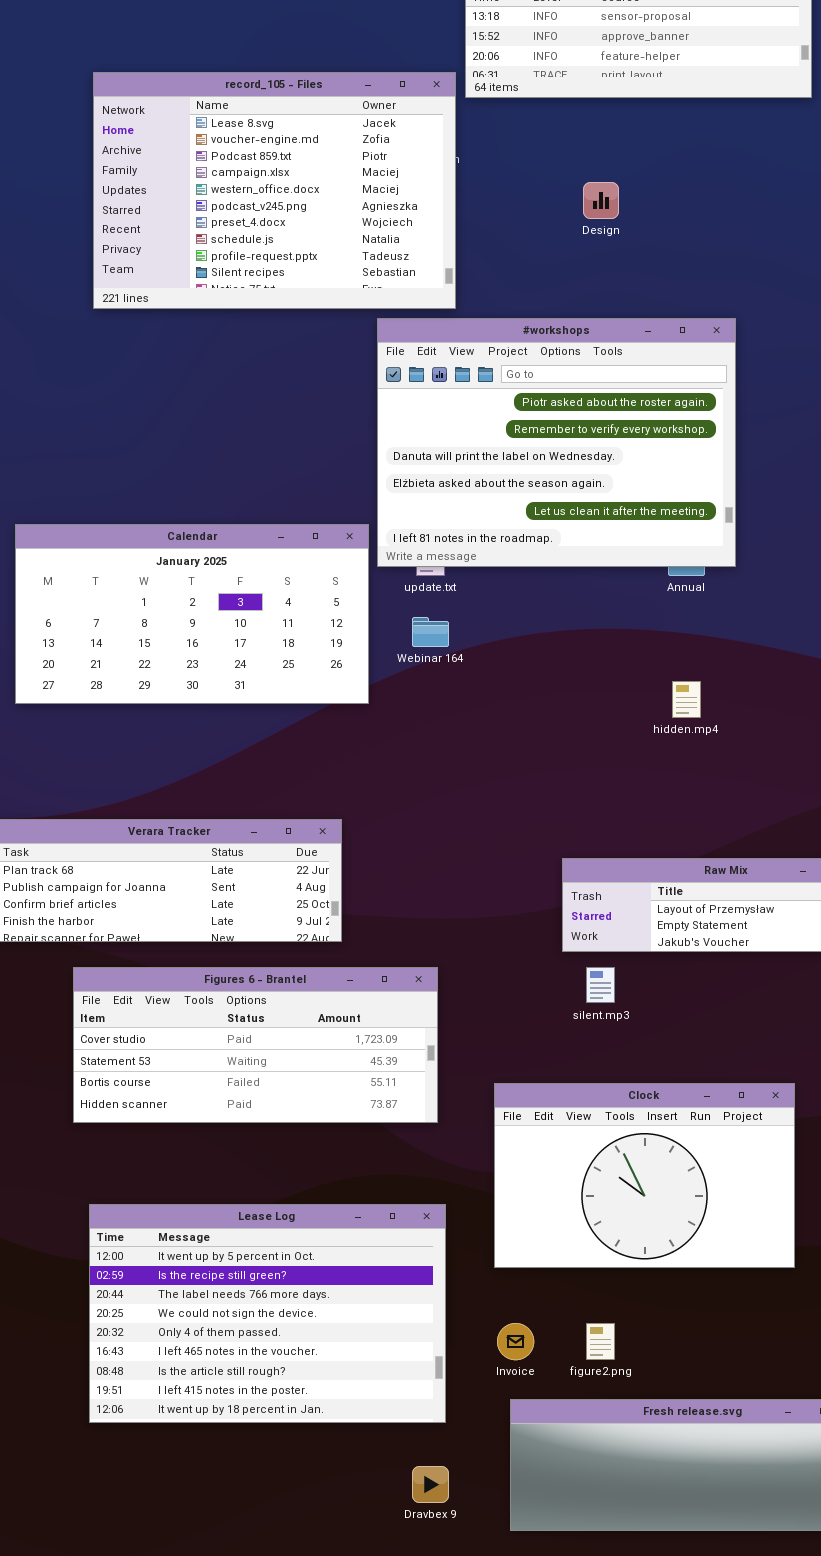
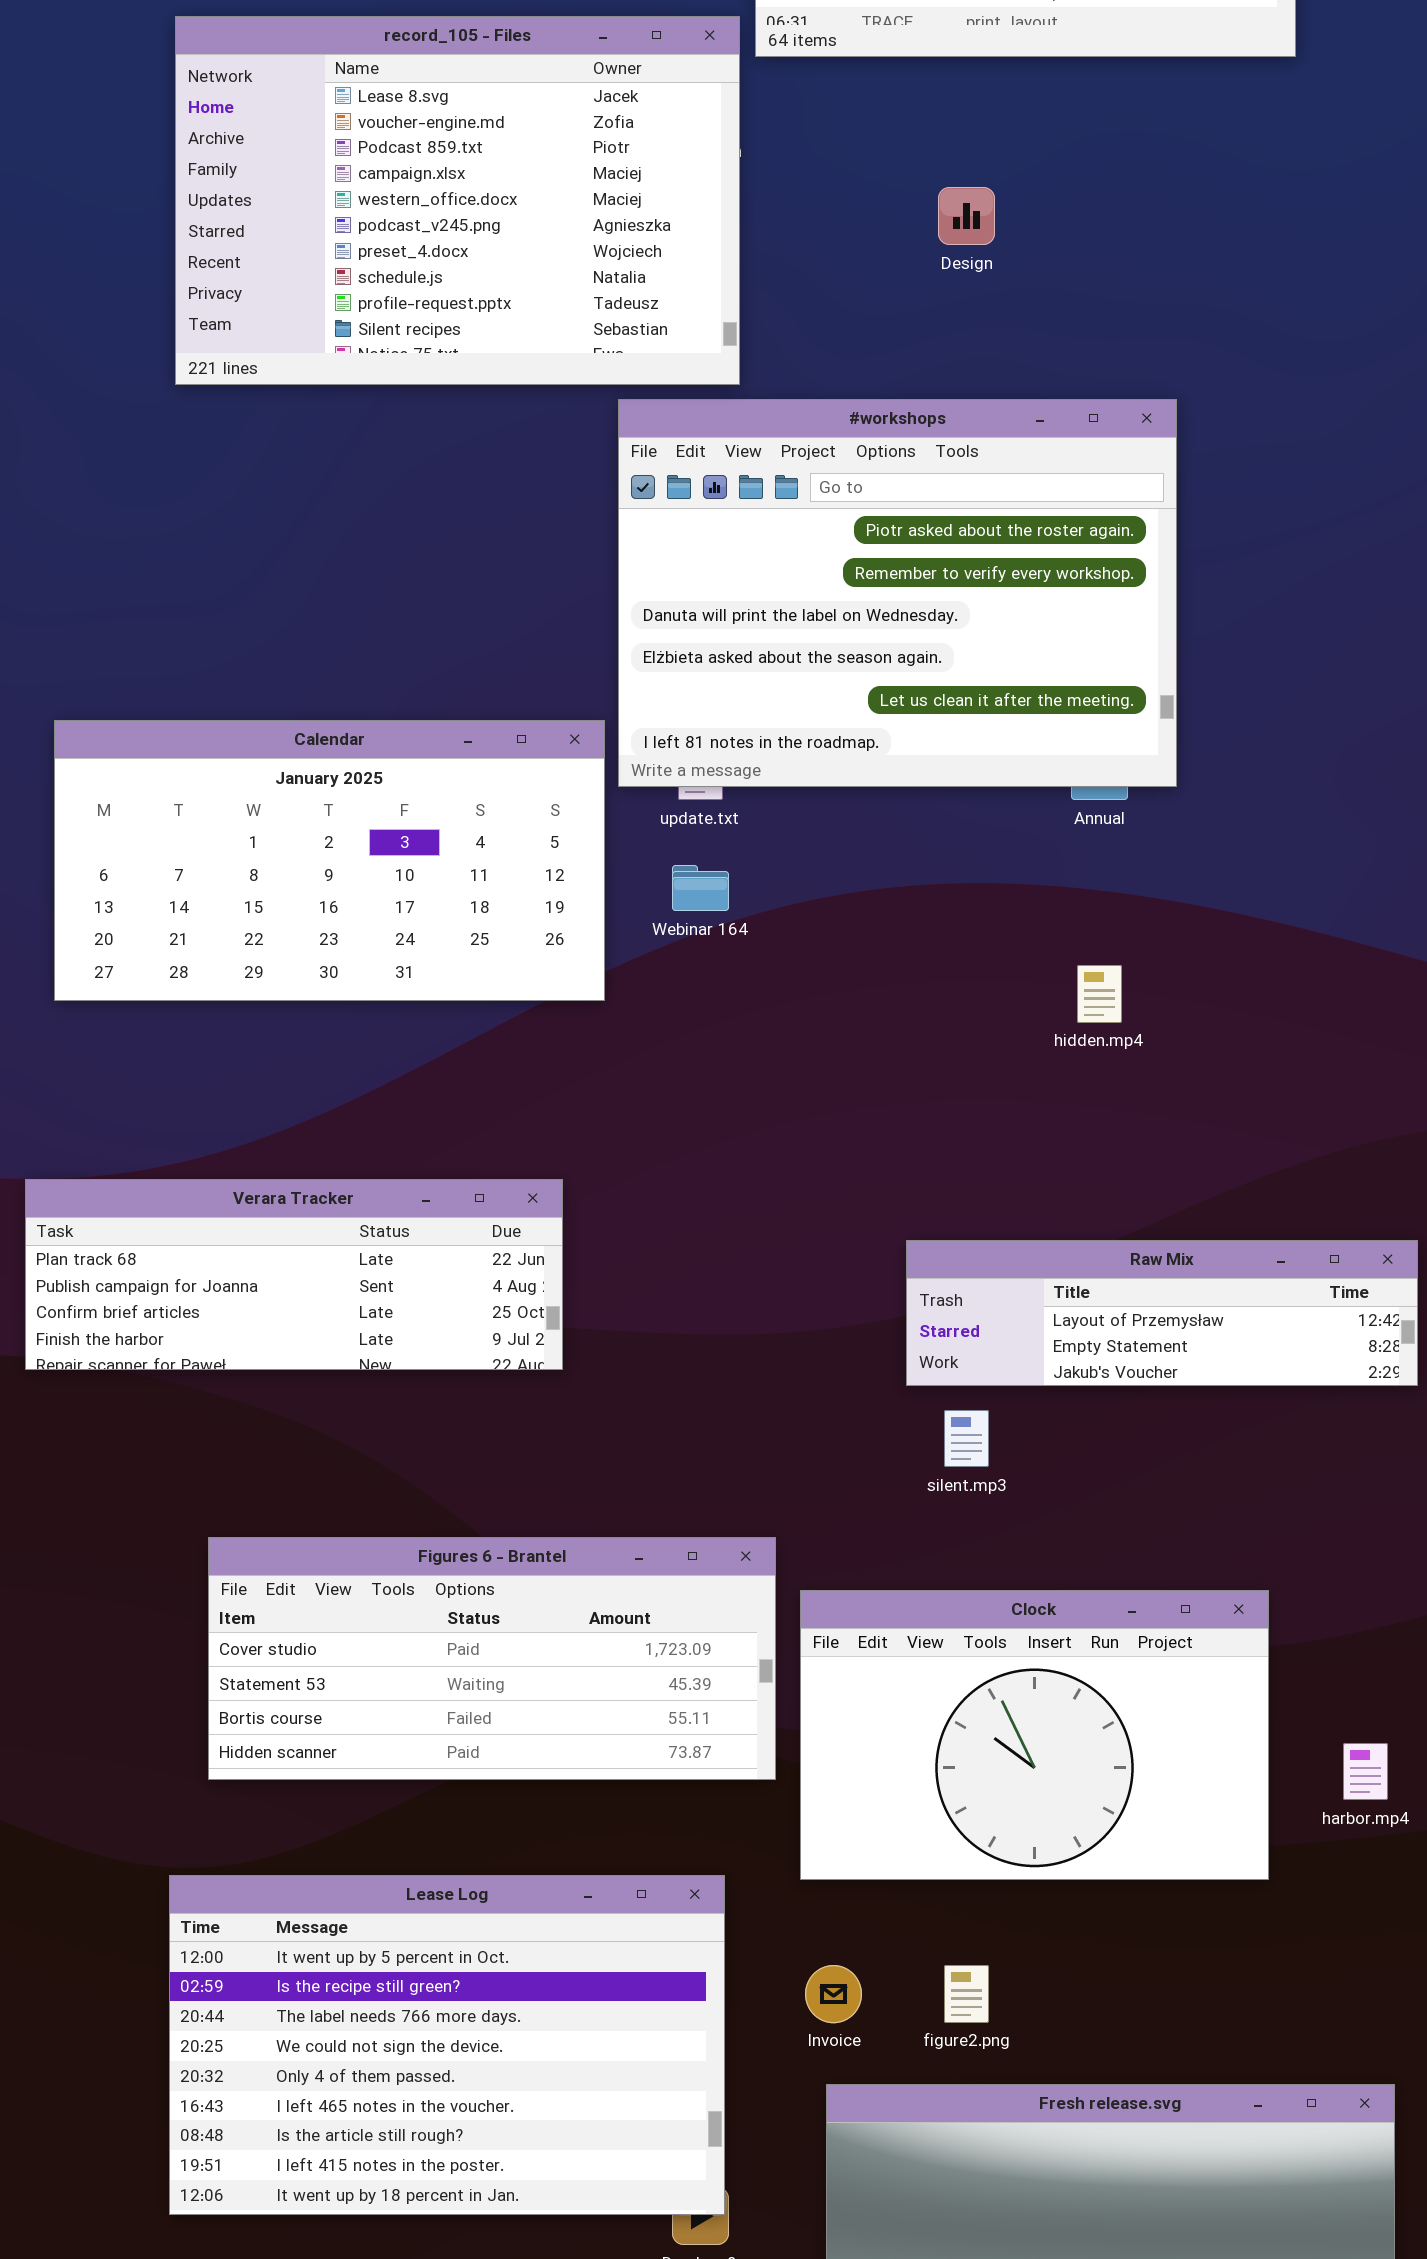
Figures 6 - Brantel: [73,967,438,1123] -> [208,1537,776,1780], moved
Lease Log: [89,1204,446,1423] -> [169,1875,725,2215], moved

